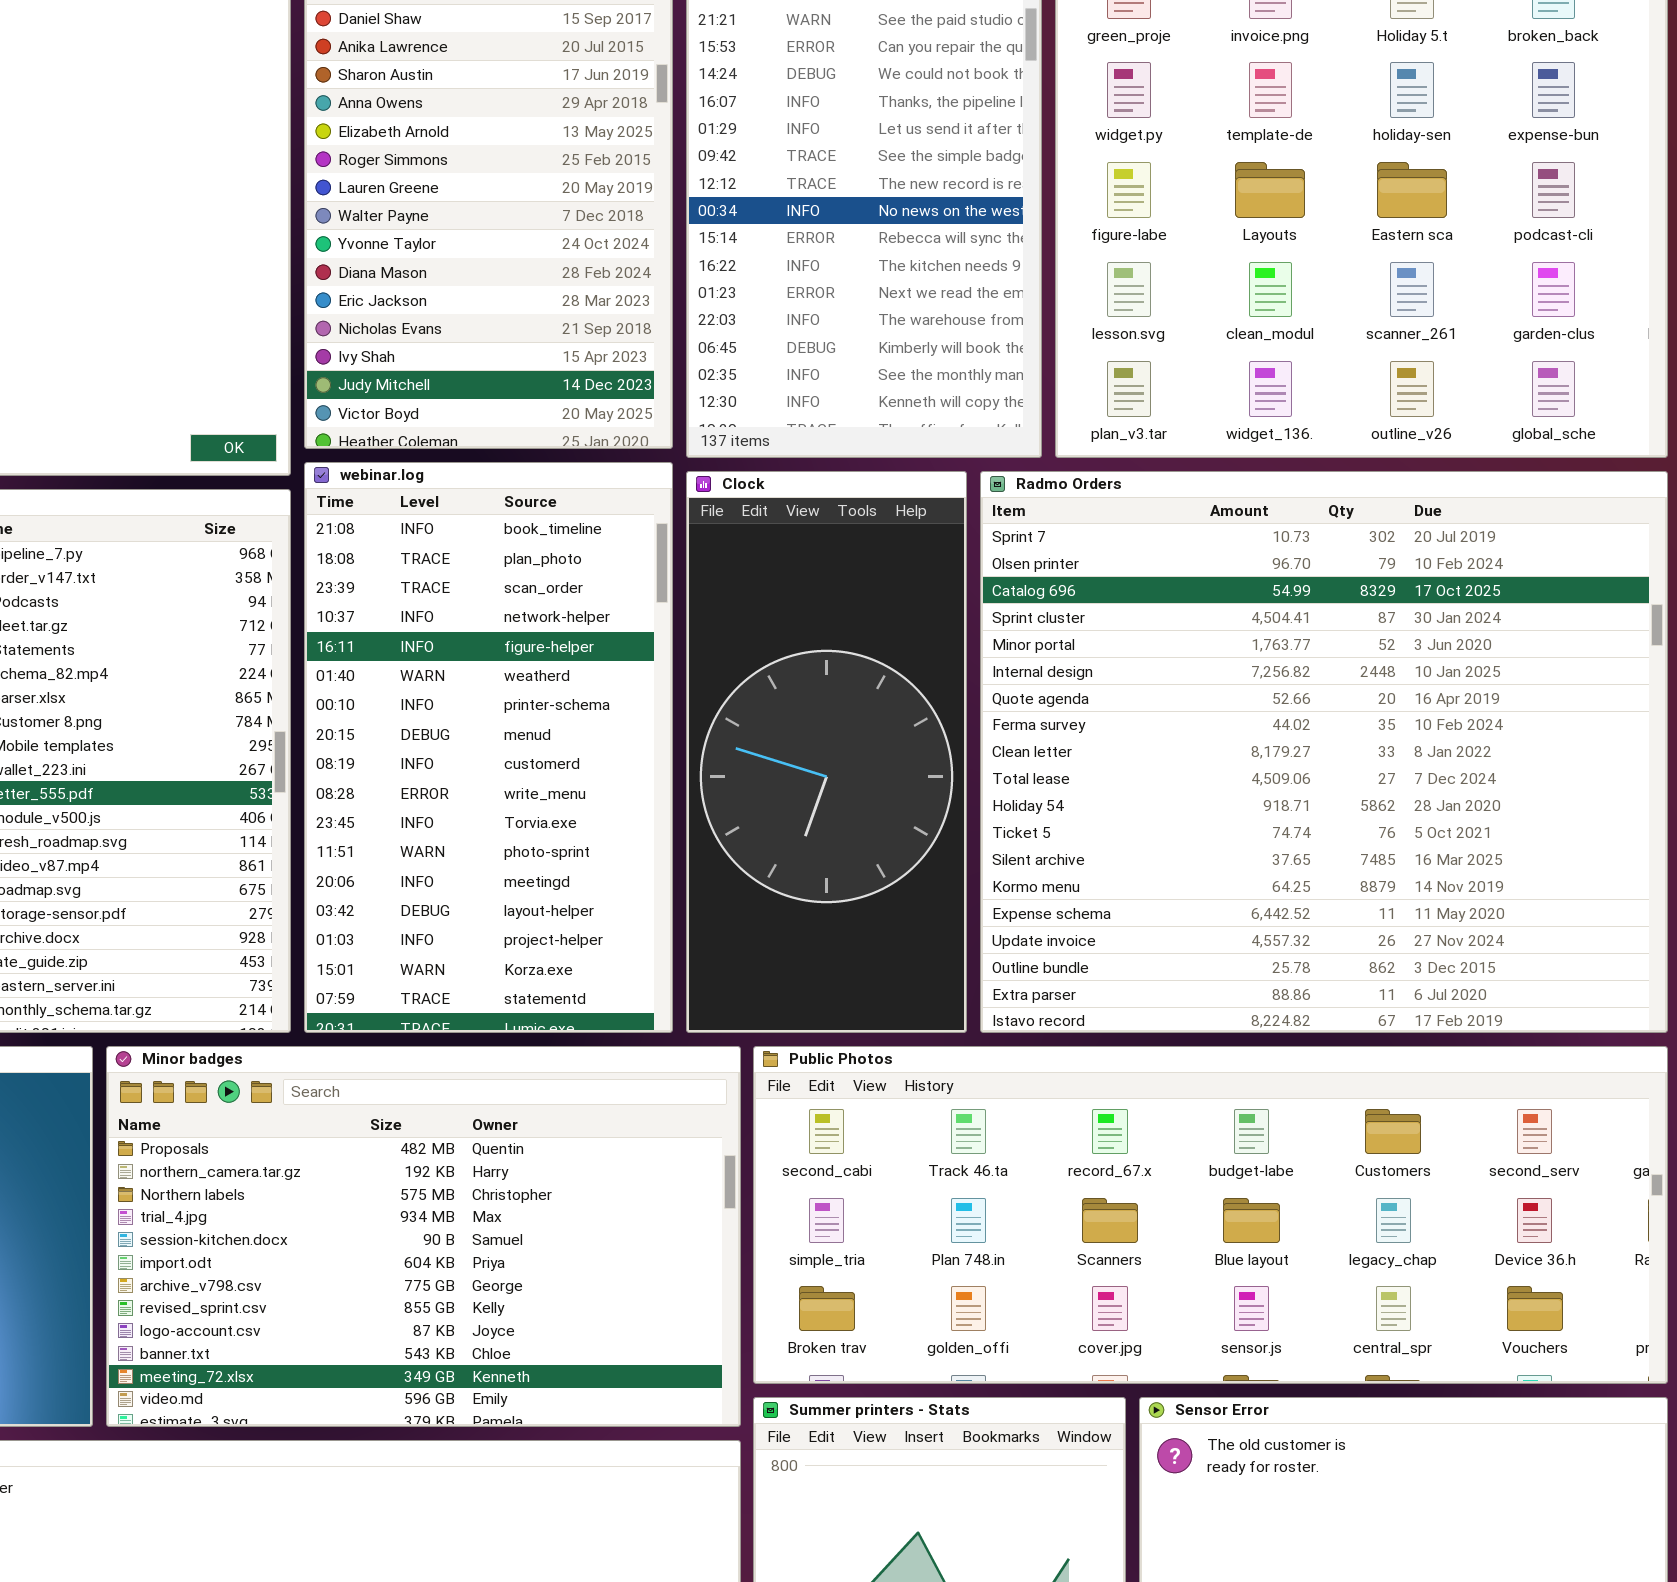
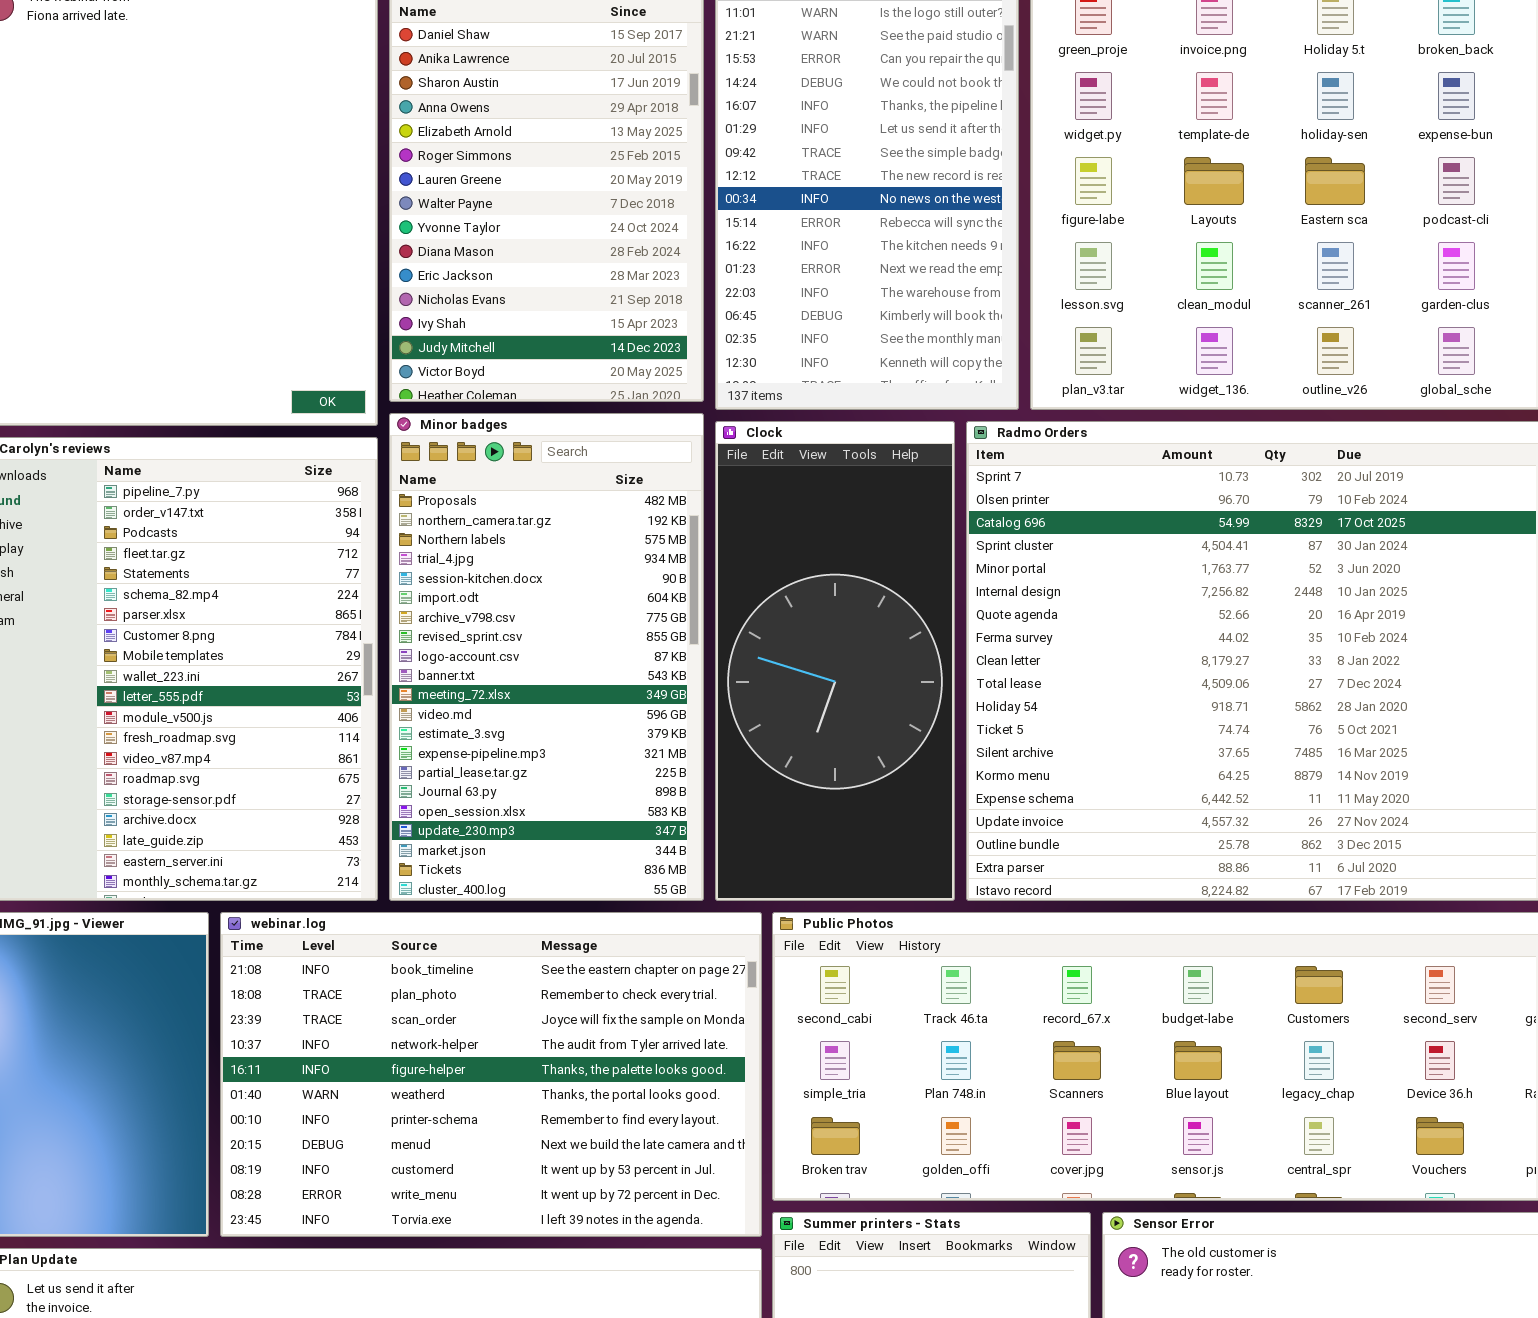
webinar.log: [304,462,673,1033] -> [220,912,762,1237], moved, resized
Minor badges: [106,1046,741,1427] -> [389,413,704,901], moved, resized

